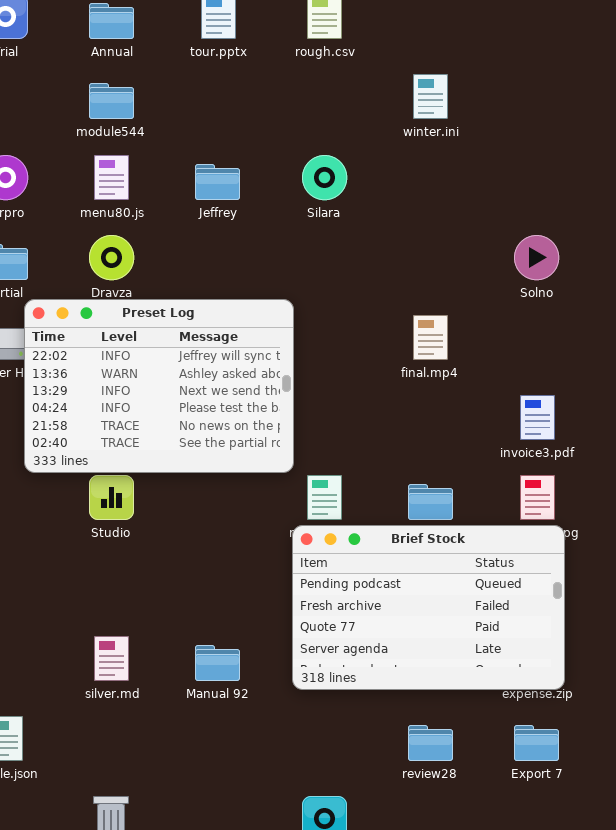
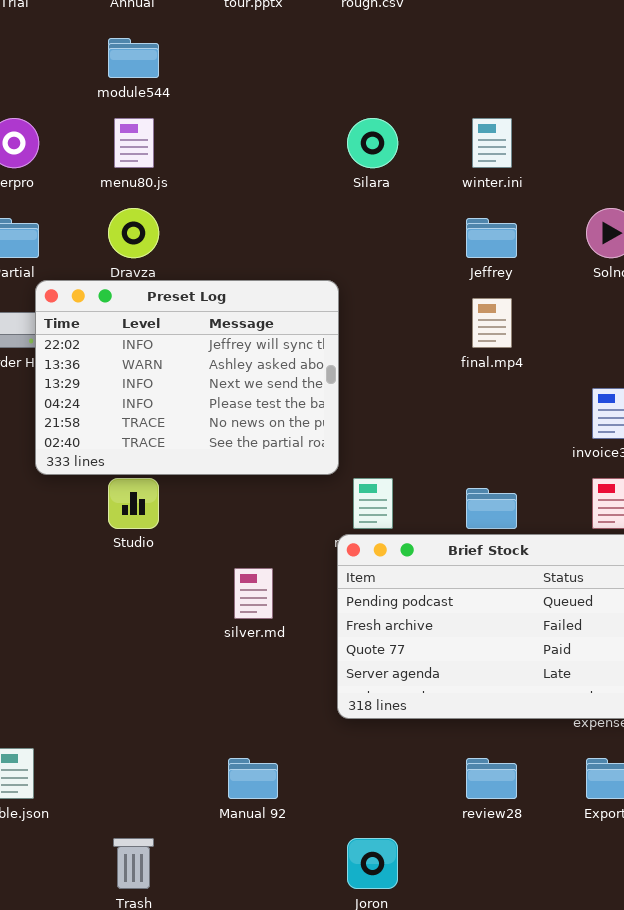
winter.ini: [413,74,448,119] -> [472,118,512,168], moved
Jeffrey: [195,164,240,200] -> [466,218,517,258], moved
silver.md: [94,636,129,681] -> [234,568,273,619], moved
Manual 92: [195,645,240,681] -> [228,758,278,799], moved

